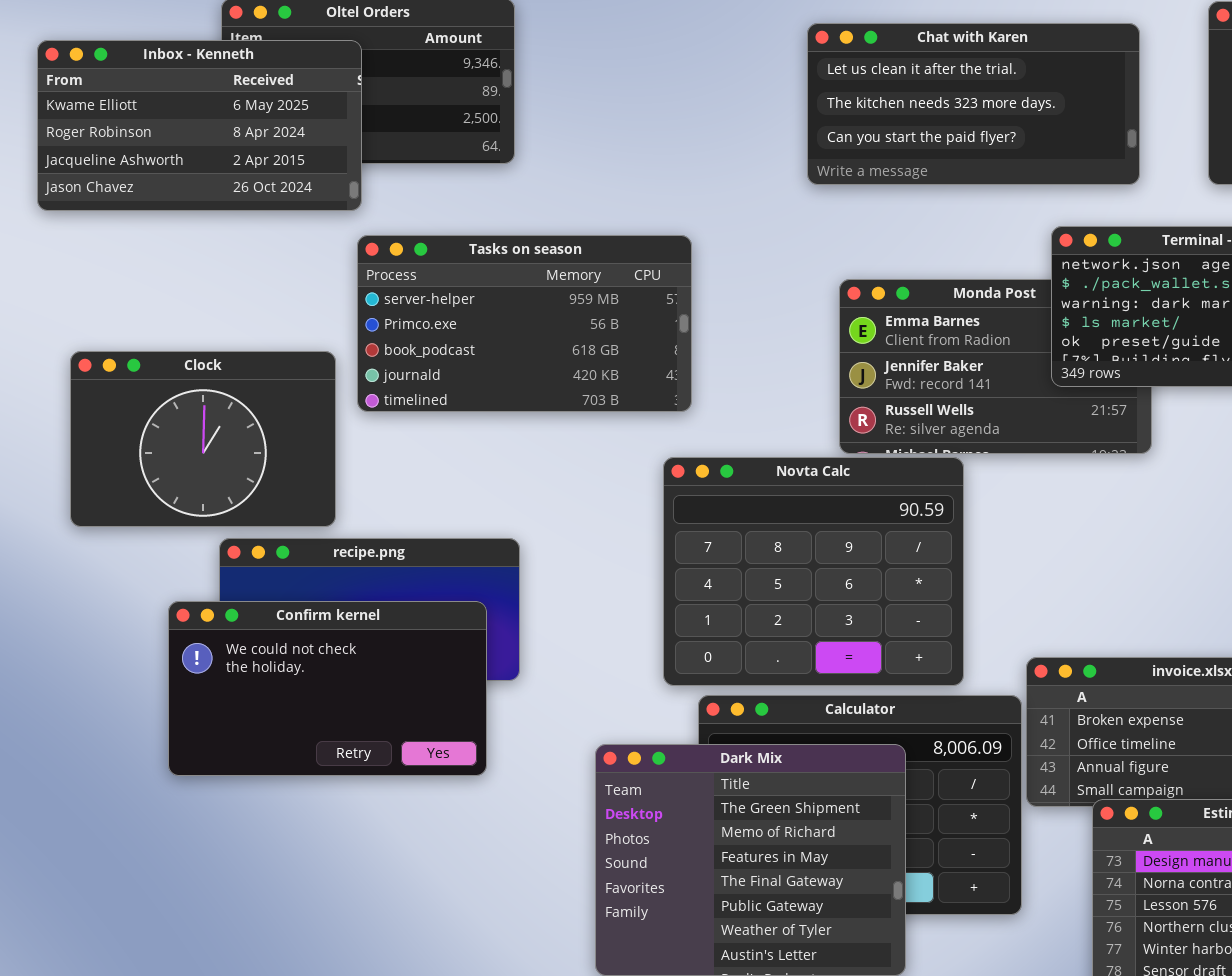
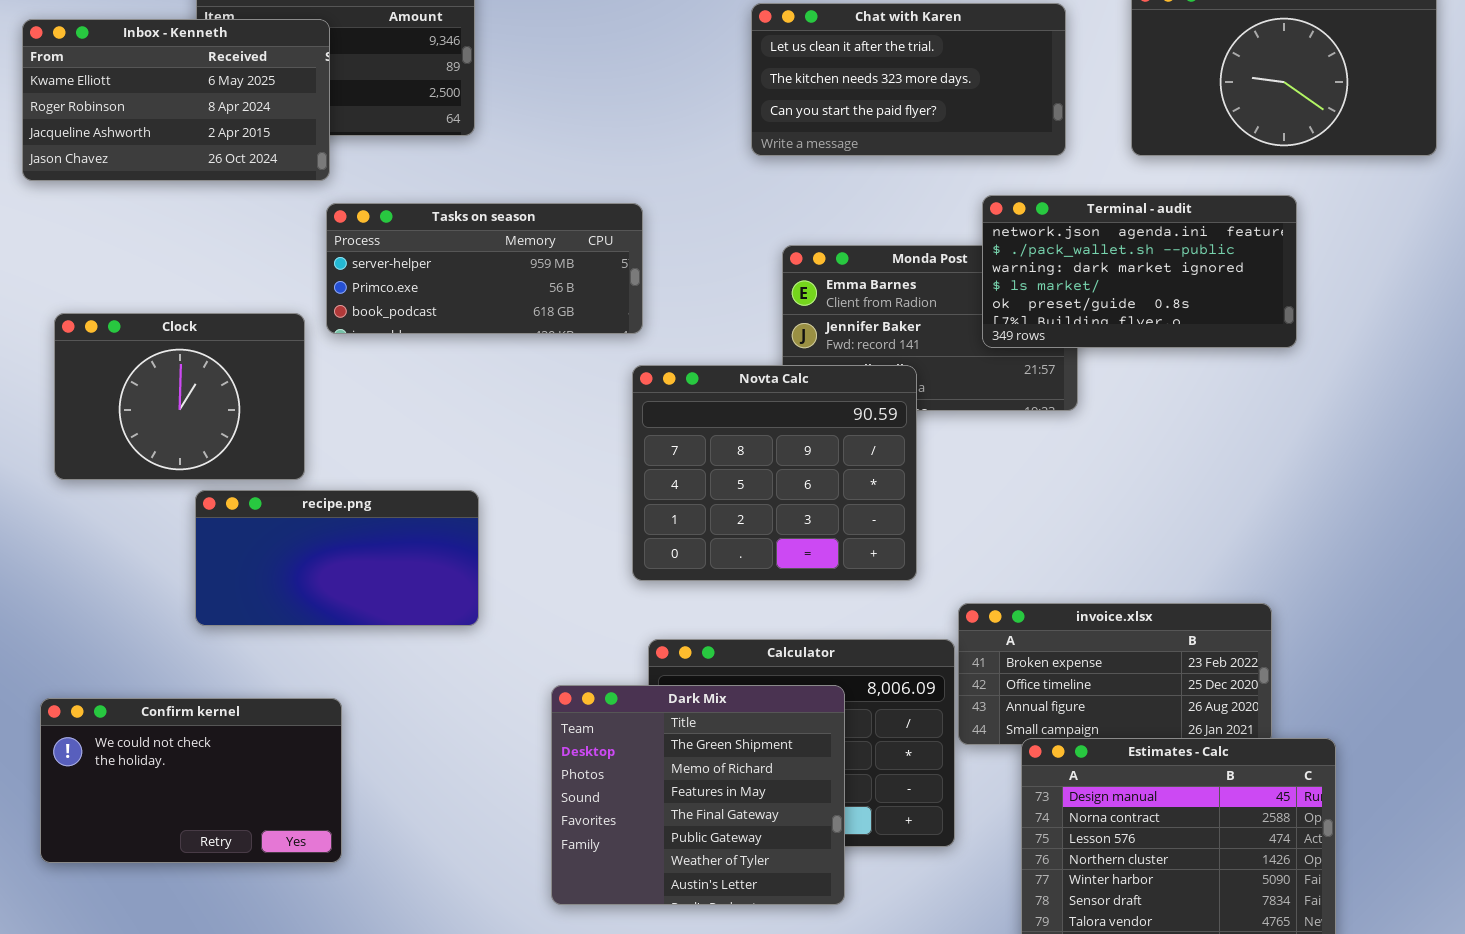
Tasks on season: [357,235,692,412] -> [326,203,643,334], resized
Novta Calc: [663,457,964,686] -> [632,365,917,581], moved
Confirm kernel: [168,601,487,776] -> [40,698,342,863], moved

